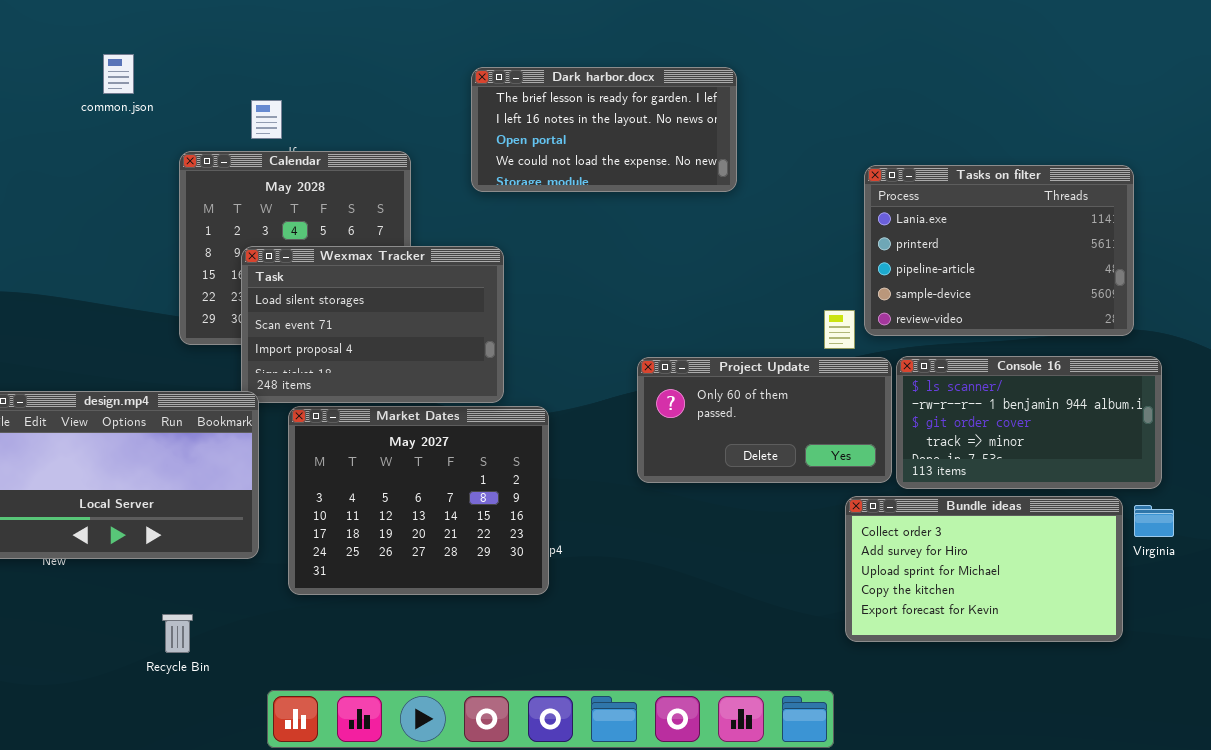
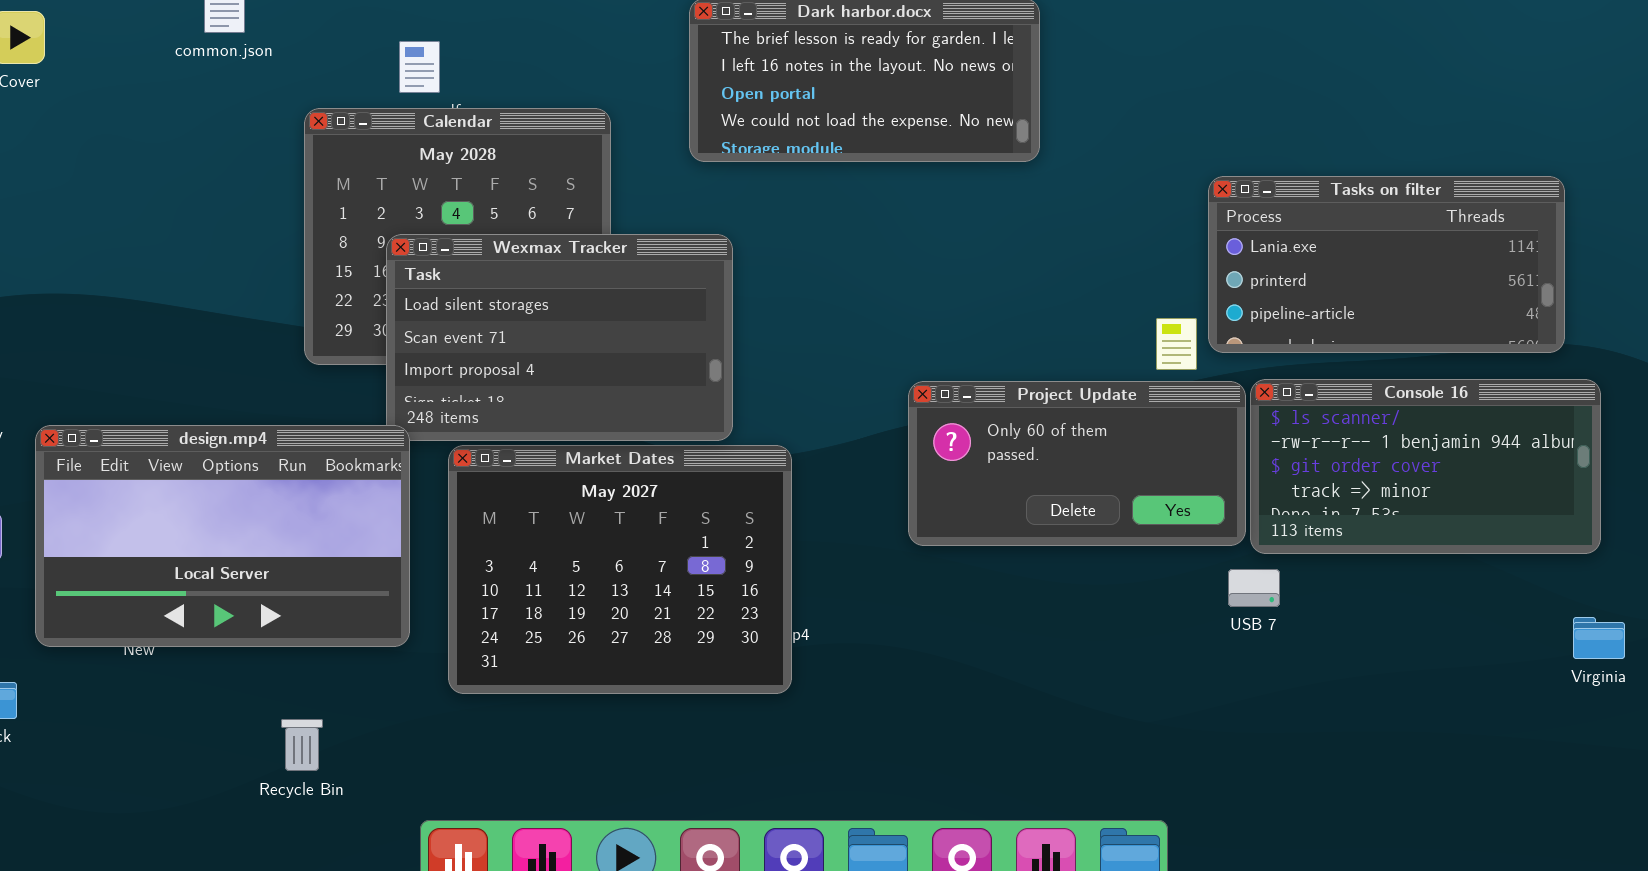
Tasks on filter: [864,165,1134,336] -> [1208,176,1565,353], resized
Bundle ideas: [845,496,1123,642] -> none, closed
Virginia: [1134,505,1174,537] -> [1573,617,1625,659], moved

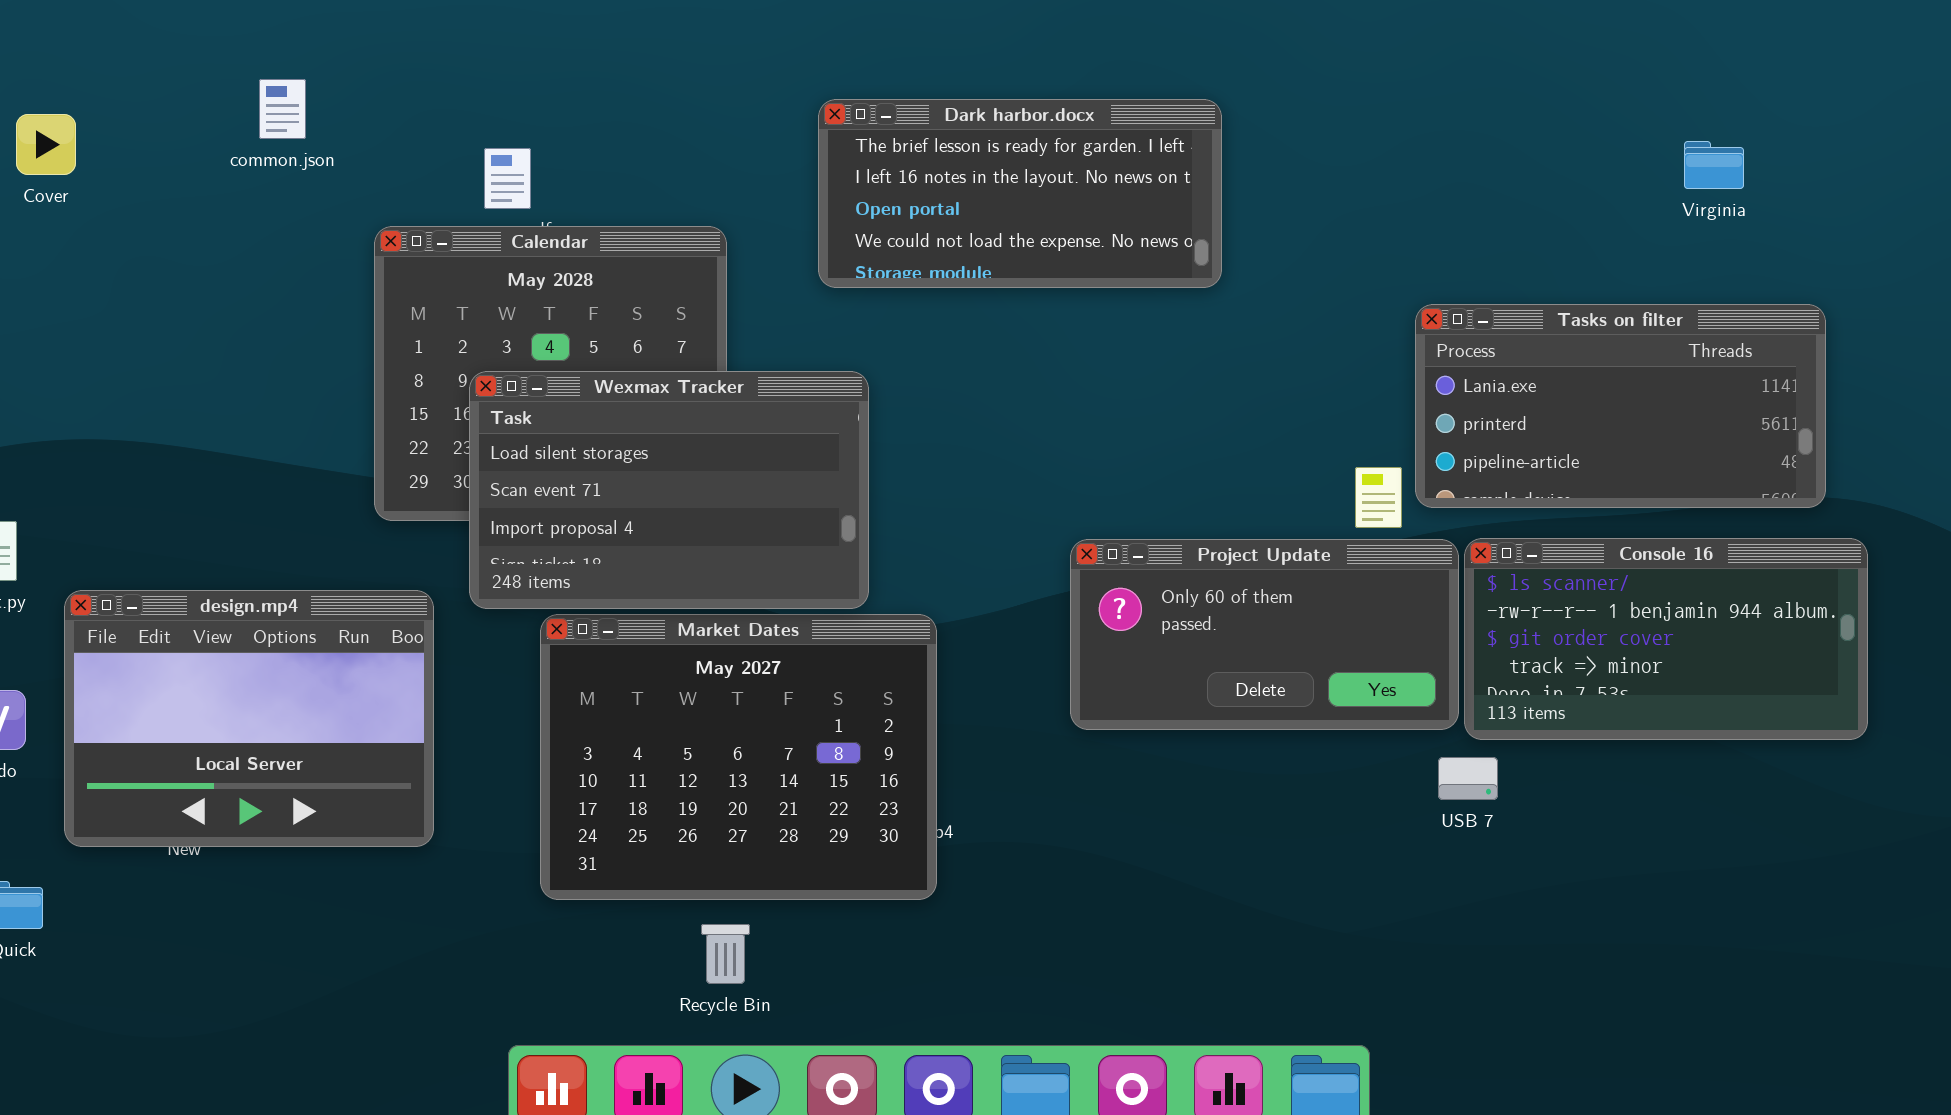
design.mp4: [35,425,410,647] -> [64,590,434,847], resized
Virginia: [1573,617,1625,659] -> [1684,141,1744,189], moved
Recycle Bin: [281,719,323,771] -> [701,924,750,984], moved

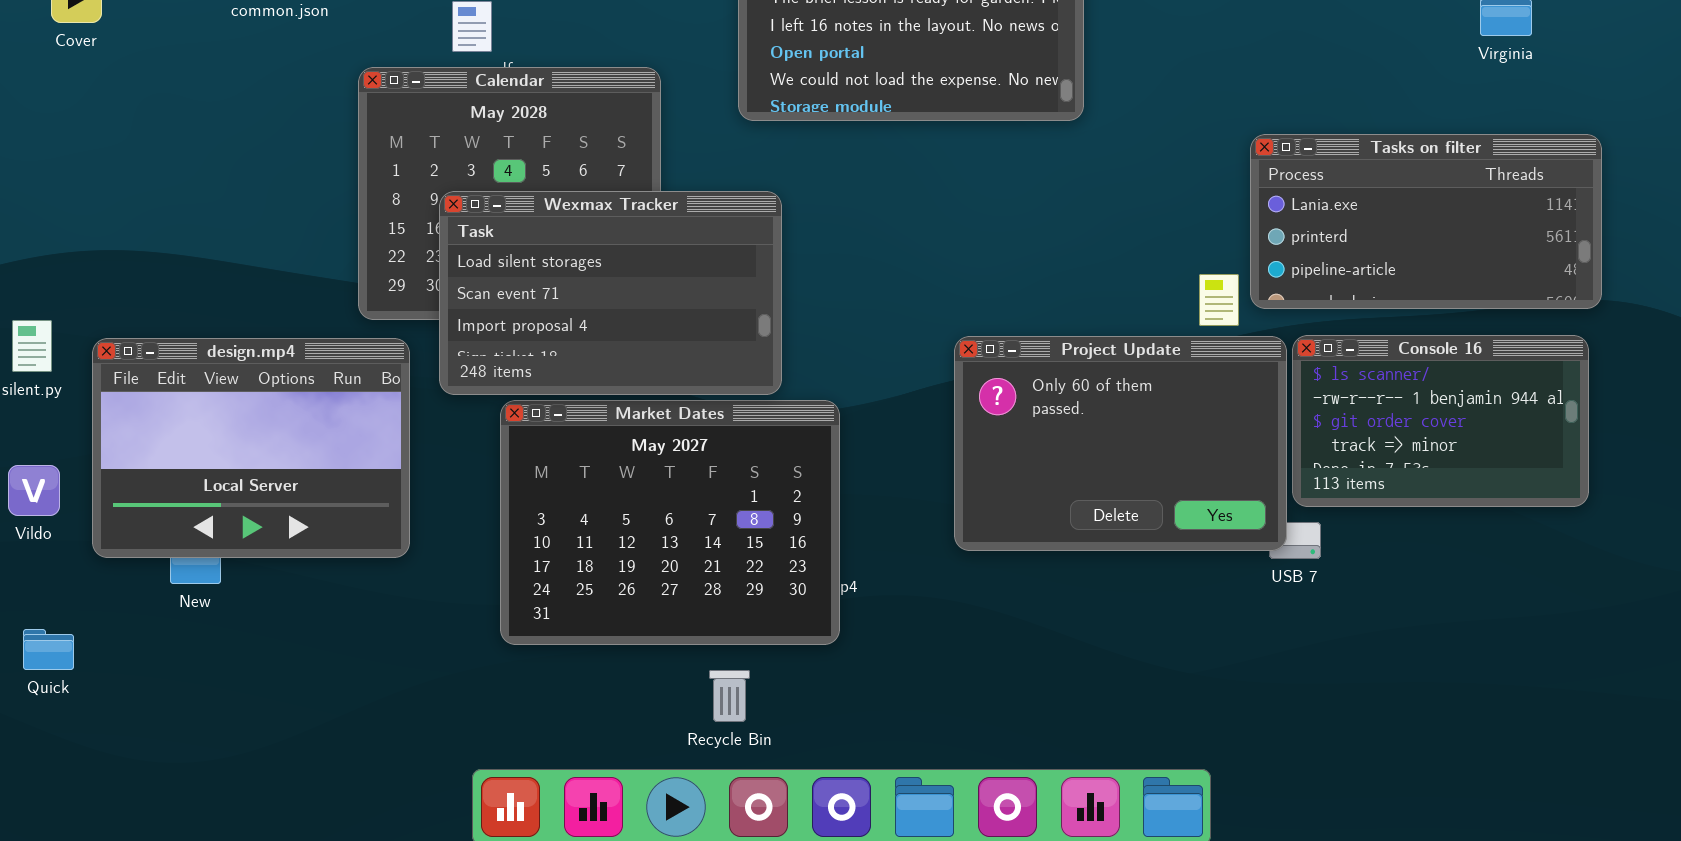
Console 16: [1464,538,1868,740] -> [1292,335,1589,507], resized
Project Update: [1070,539,1459,730] -> [954,336,1287,551], resized
design.mp4: [64,590,434,847] -> [92,338,410,558], moved
Recycle Bin: [701,924,750,984] -> [709,670,750,722], moved

